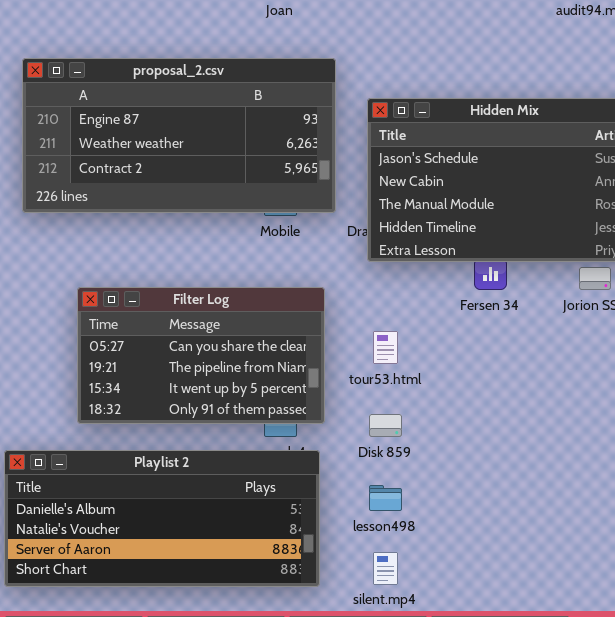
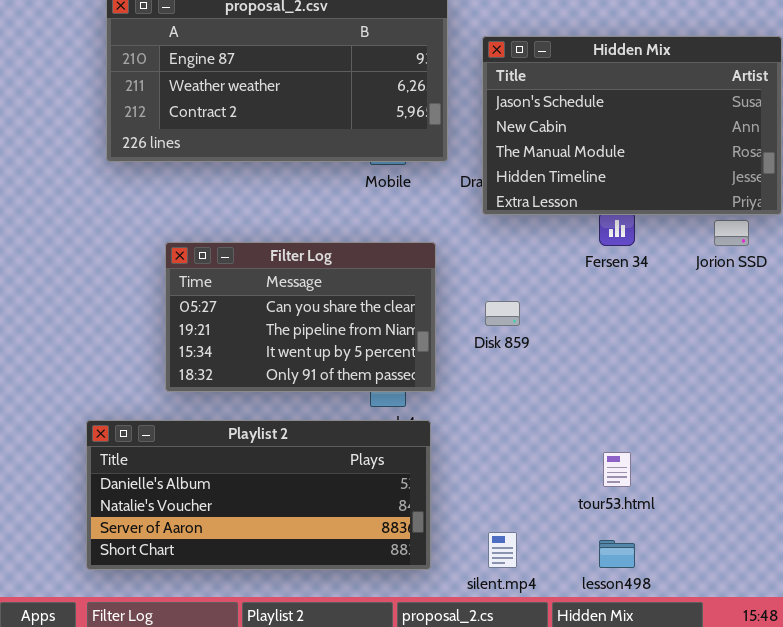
tour53.html: [373,331,398,364] -> [603,452,631,487], moved
Disk 859: [369,414,402,437] -> [485,301,520,326], moved
lesson498: [369,485,402,511] -> [599,540,635,568], moved

